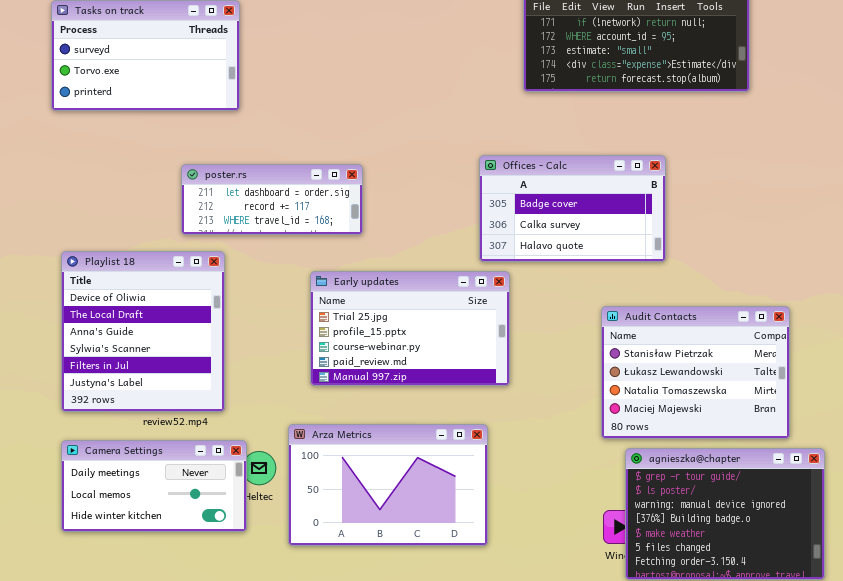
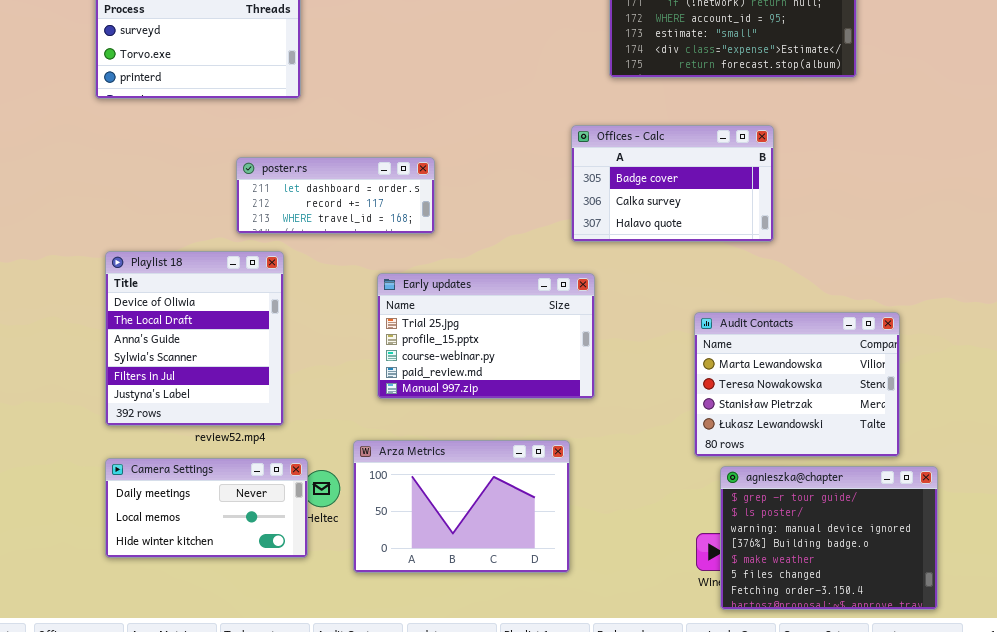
Offices - Calc: [479,155,666,262] -> [571,125,774,242], moved
Audit Contacts: [601,306,790,439] -> [694,312,900,457], scrolled up 2 rows

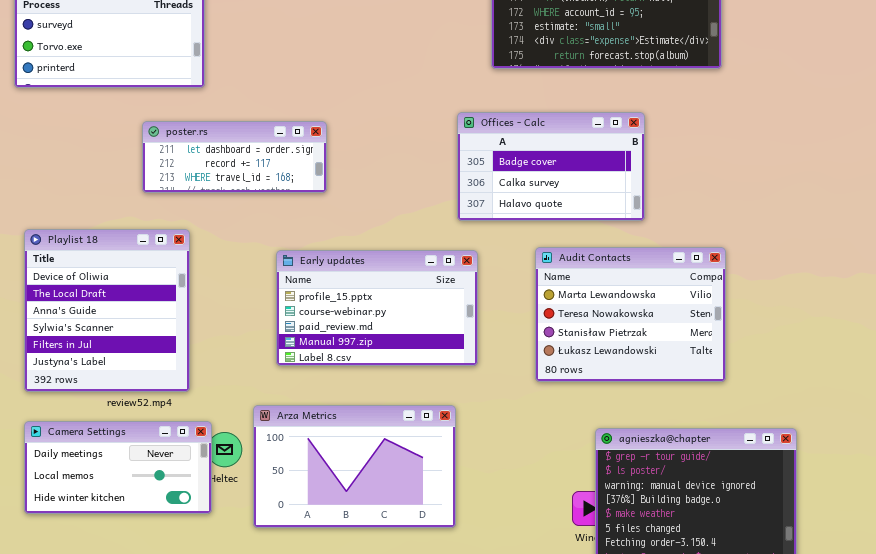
poster.rs: [236,157,435,234] -> [142,121,327,193], moved
Early updates: [377,273,595,399] -> [276,250,478,366], scrolled down 1 row
Audit Contacts: [694,312,900,457] -> [535,247,726,382], moved

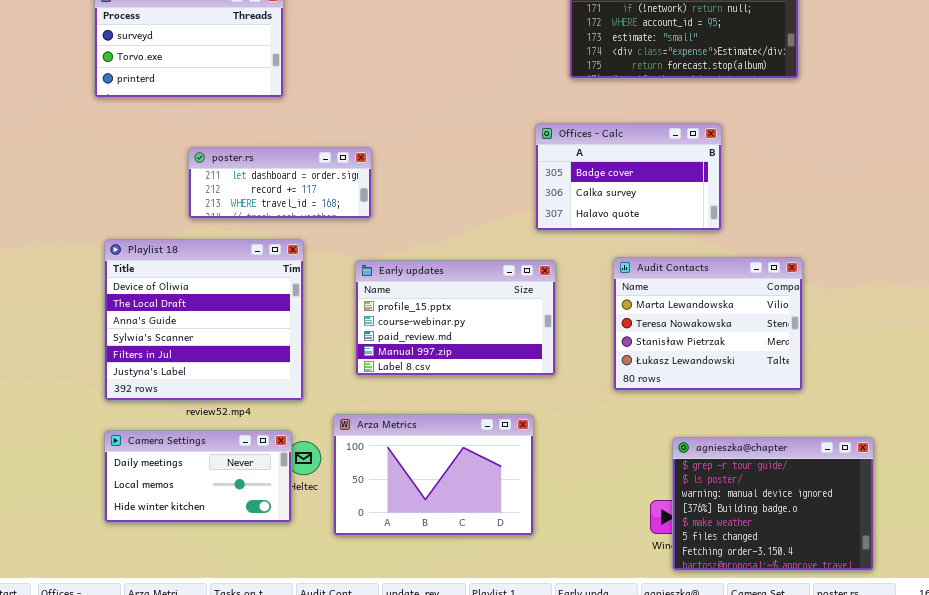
poster.rs: [142,121,327,193] -> [188,147,372,219], moved
Playlist 18: [24,229,190,392] -> [104,239,304,401], resized

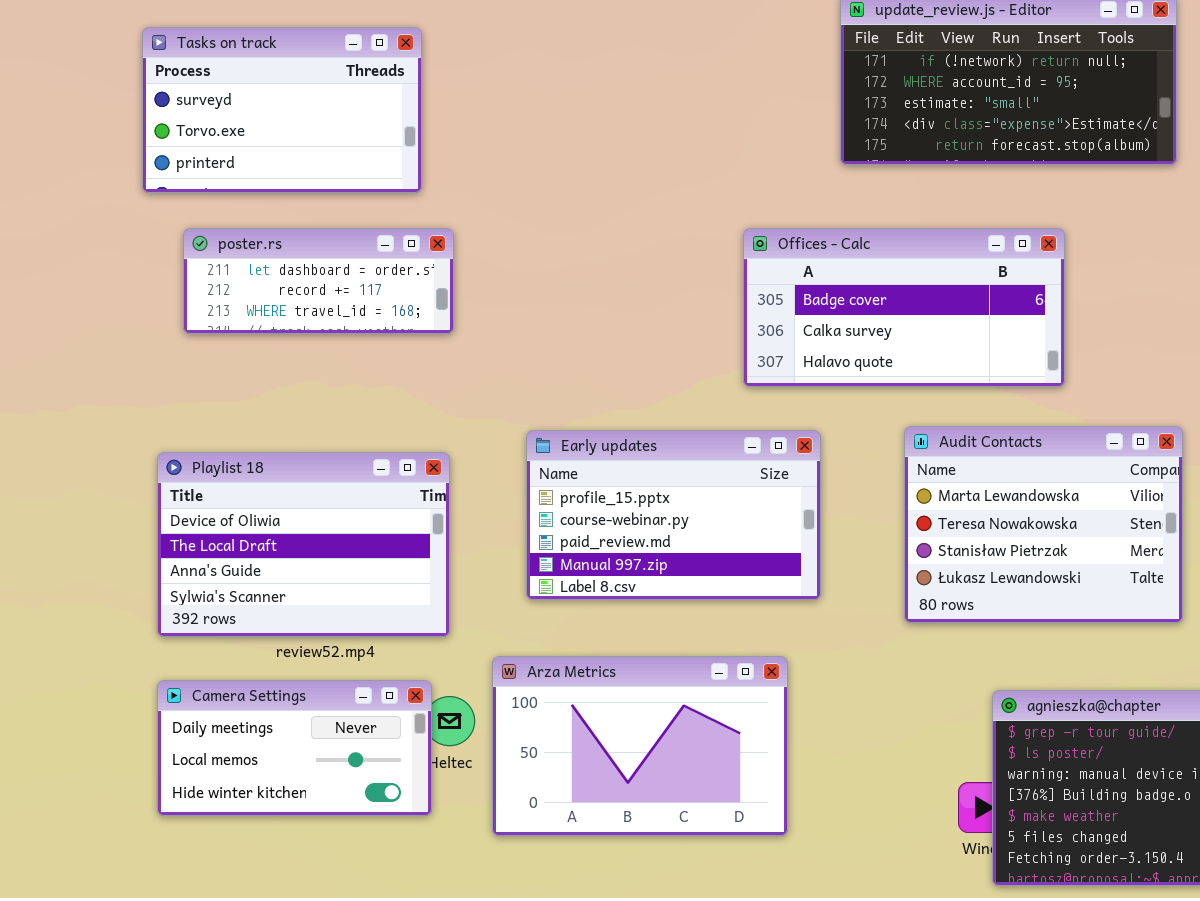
Offices - Calc: [535,123,722,231] -> [743,228,1065,387], resized
poster.rs: [188,147,372,219] -> [183,228,454,334], moved
Playlist 18: [104,239,304,401] -> [157,452,450,637], resized

